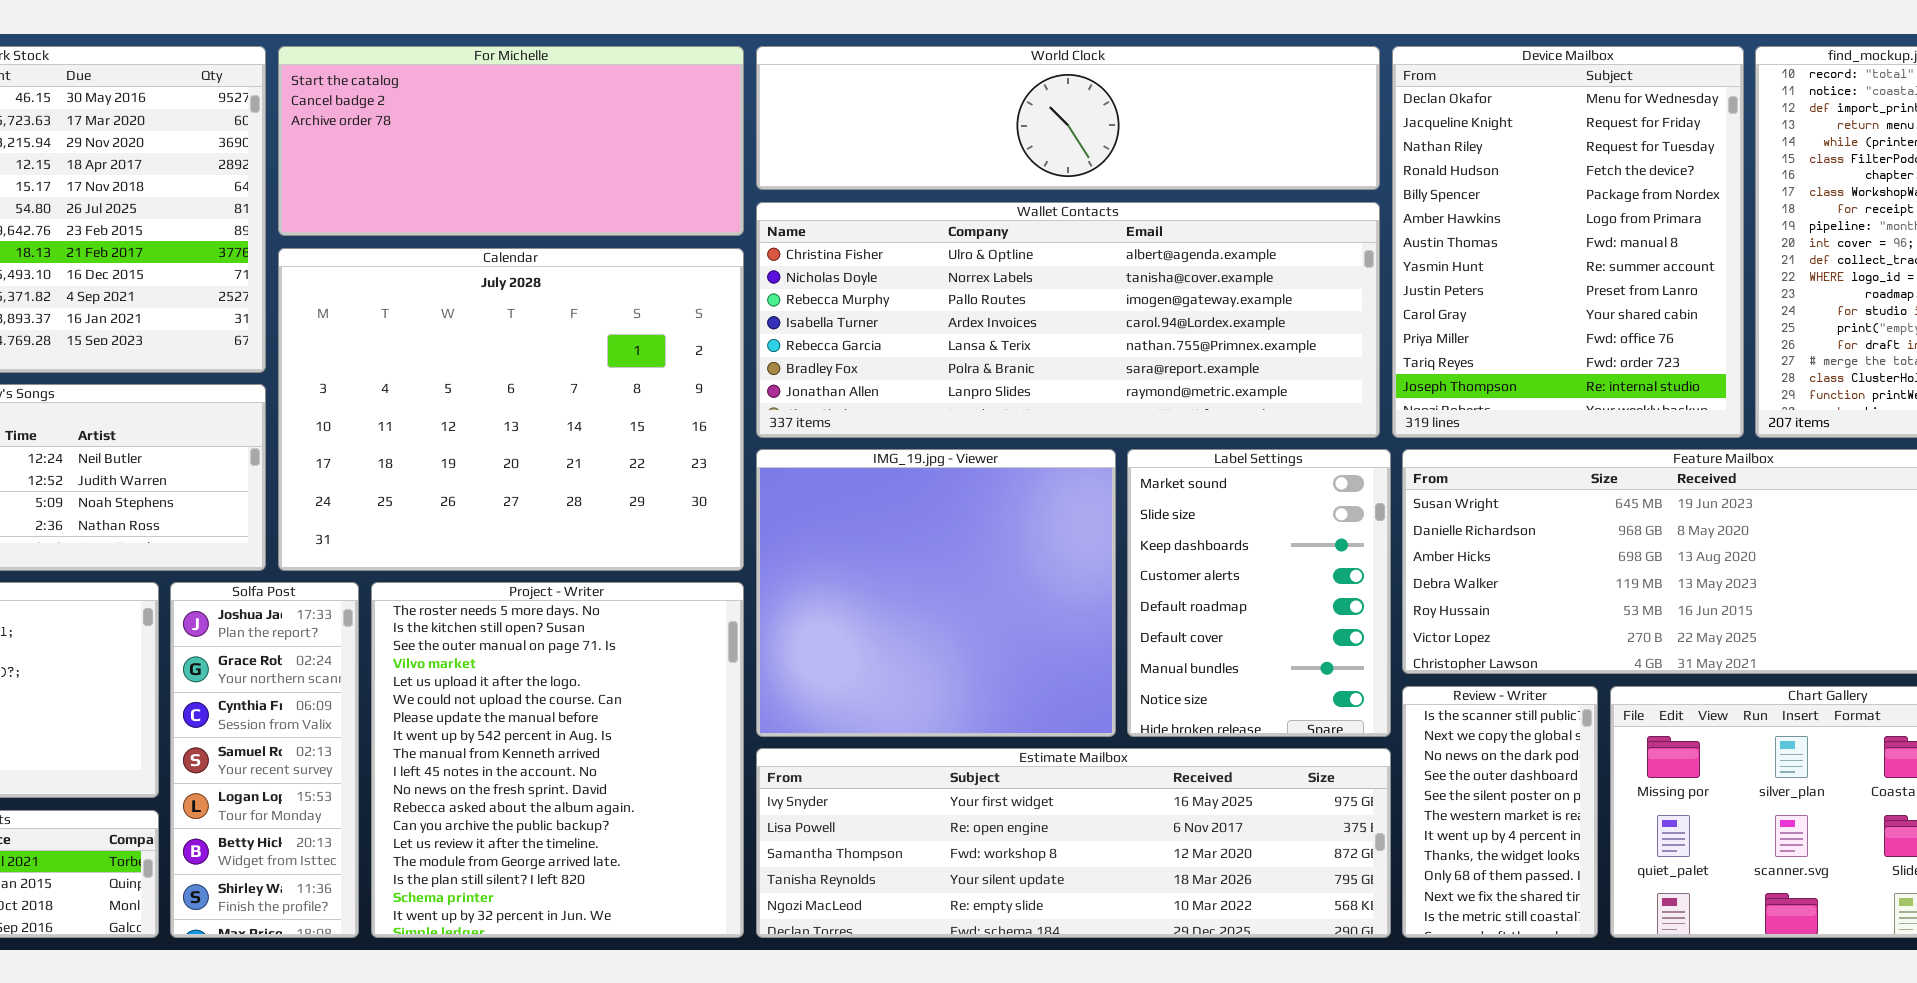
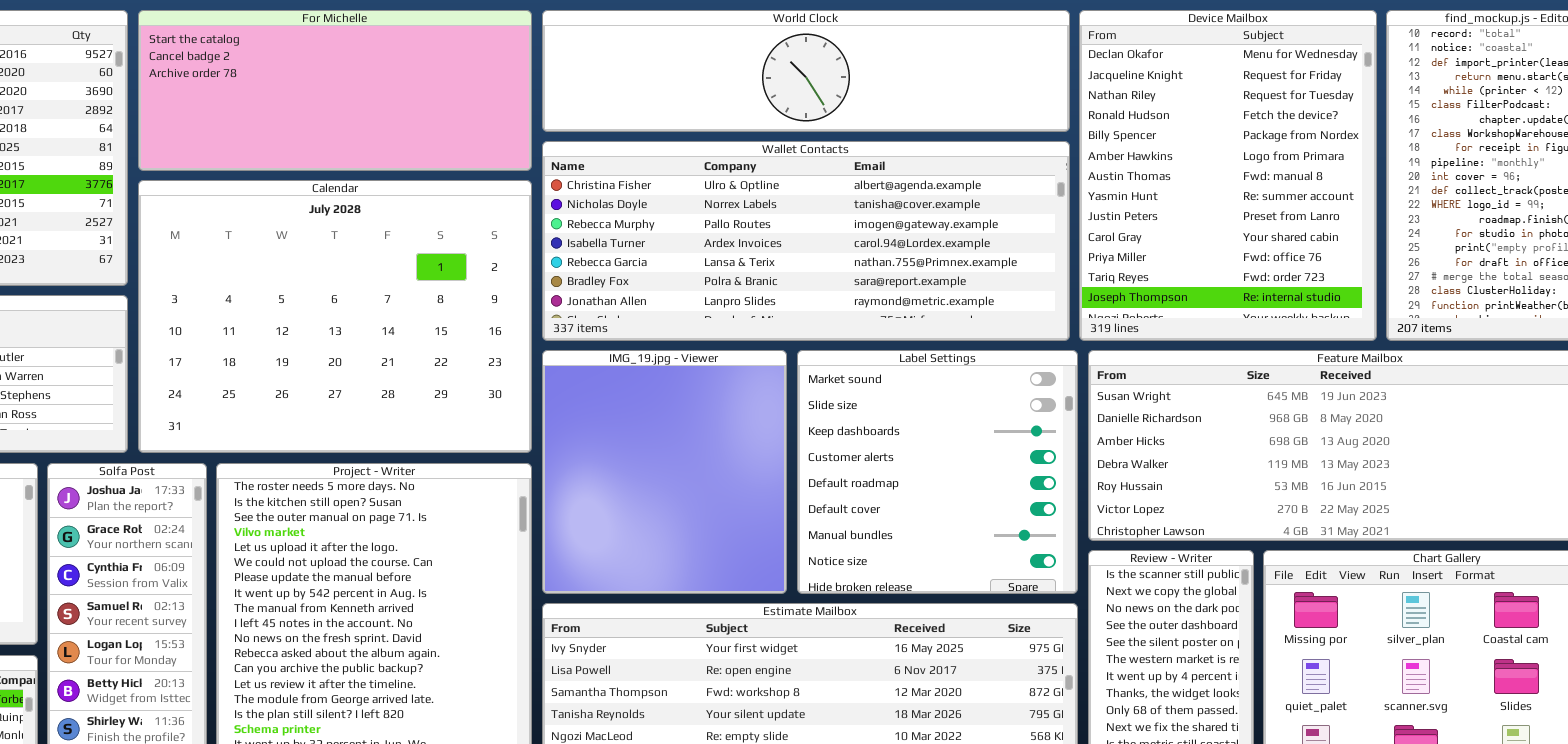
IMG_19.jpg - Viewer: [756,449,1116,737] -> [542,350,787,594], resized
Label Settings: [1127,449,1391,737] -> [797,350,1078,594], resized

